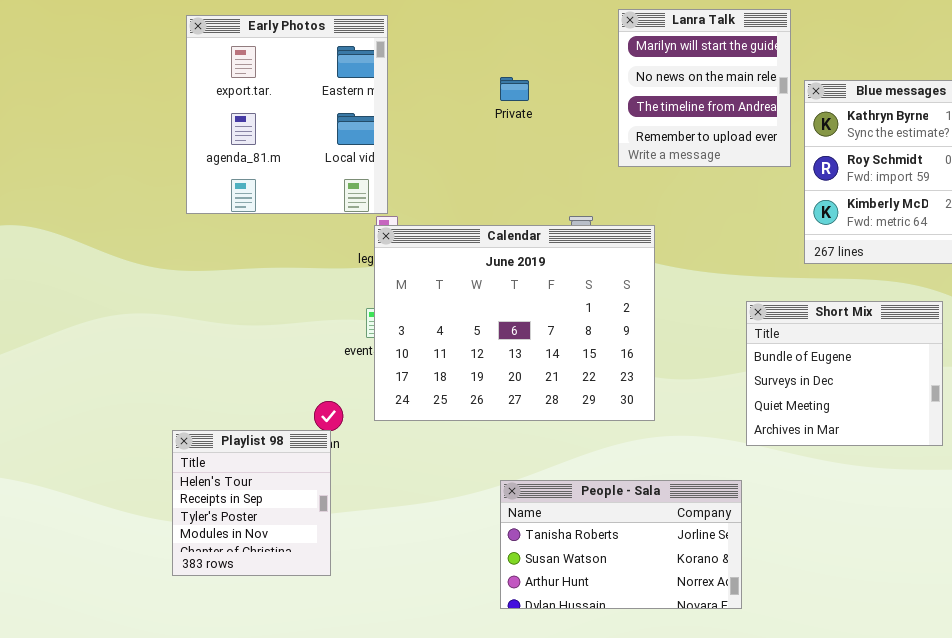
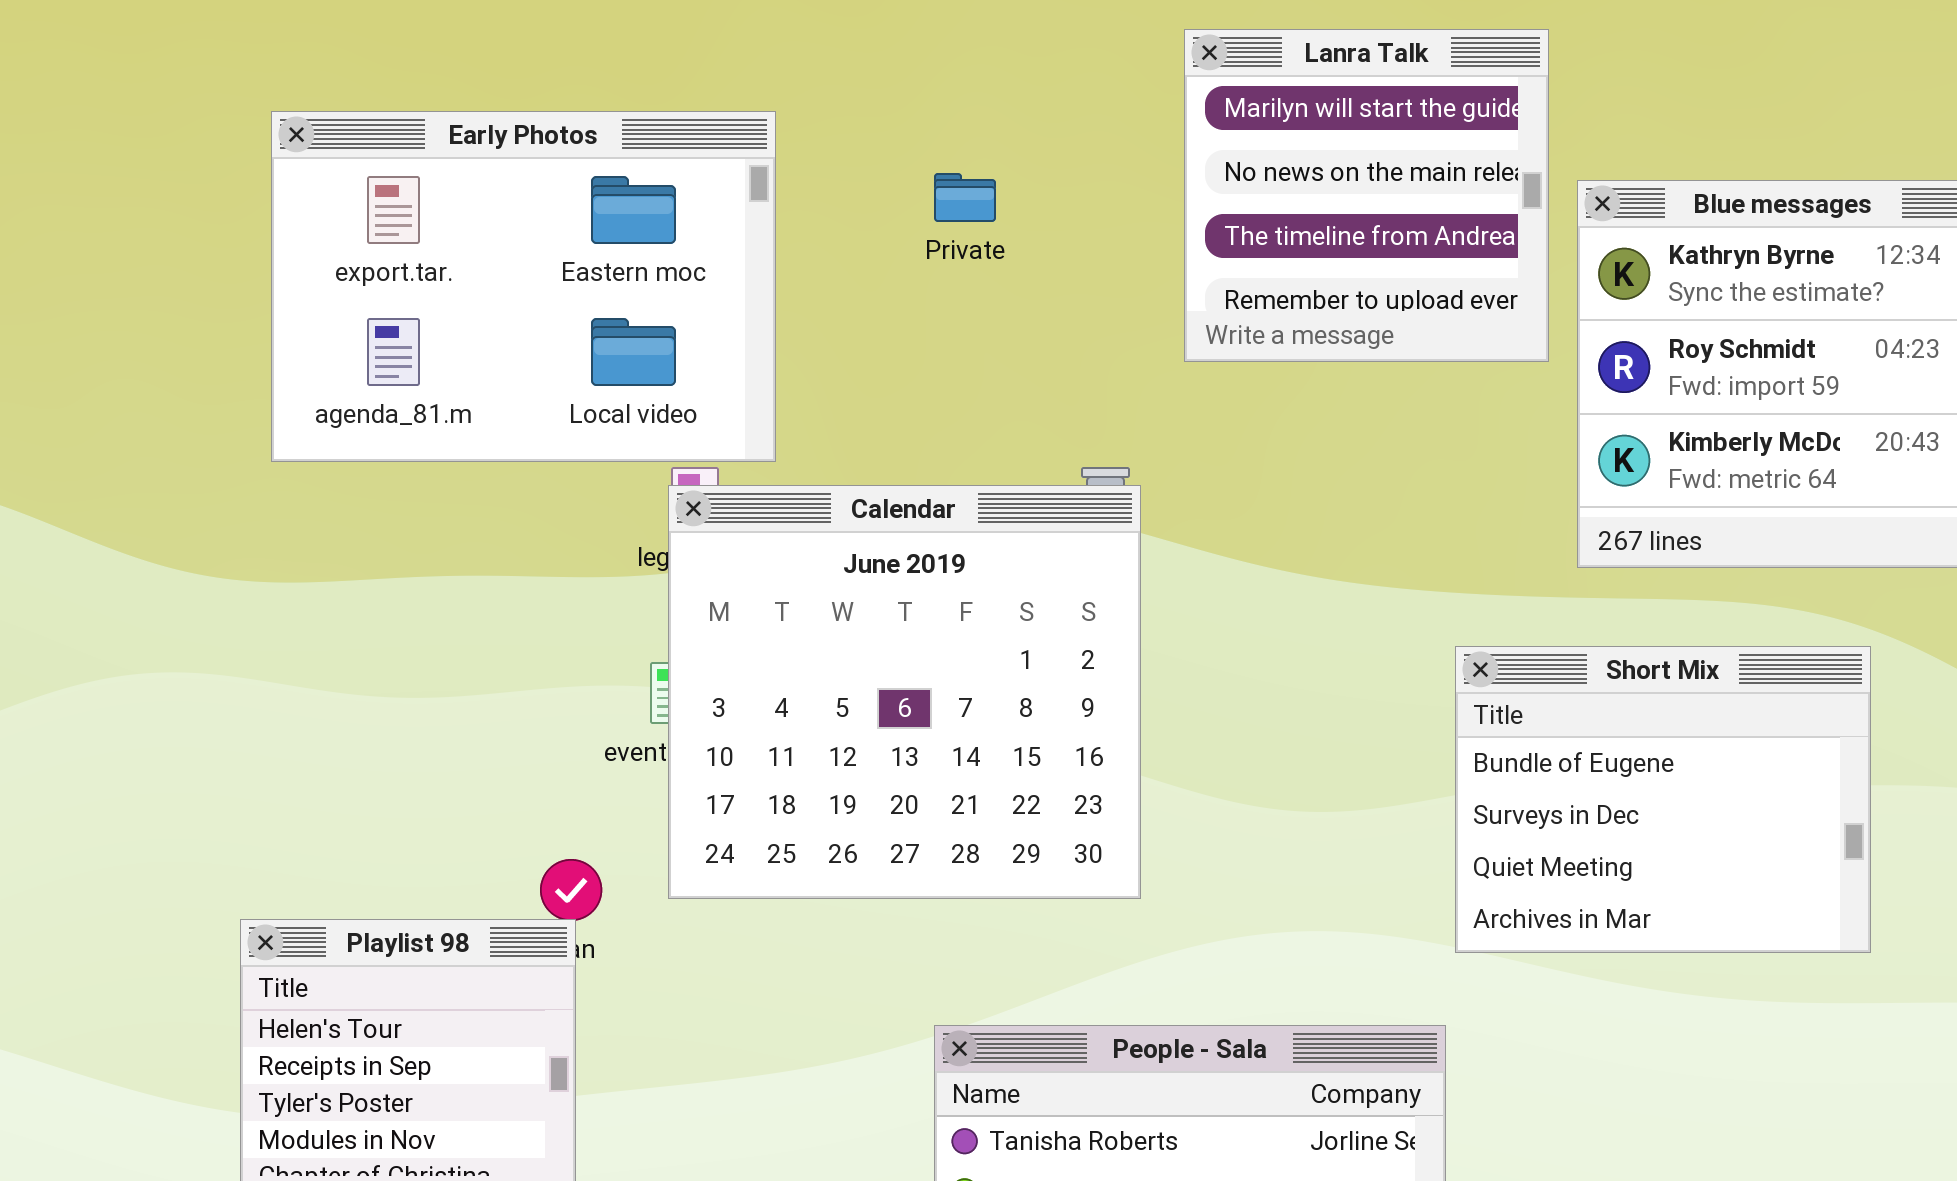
Early Photos: [186,15,388,214] -> [271,111,776,462], resized
Calendar: [374,225,655,421] -> [668,485,1141,899], resized

